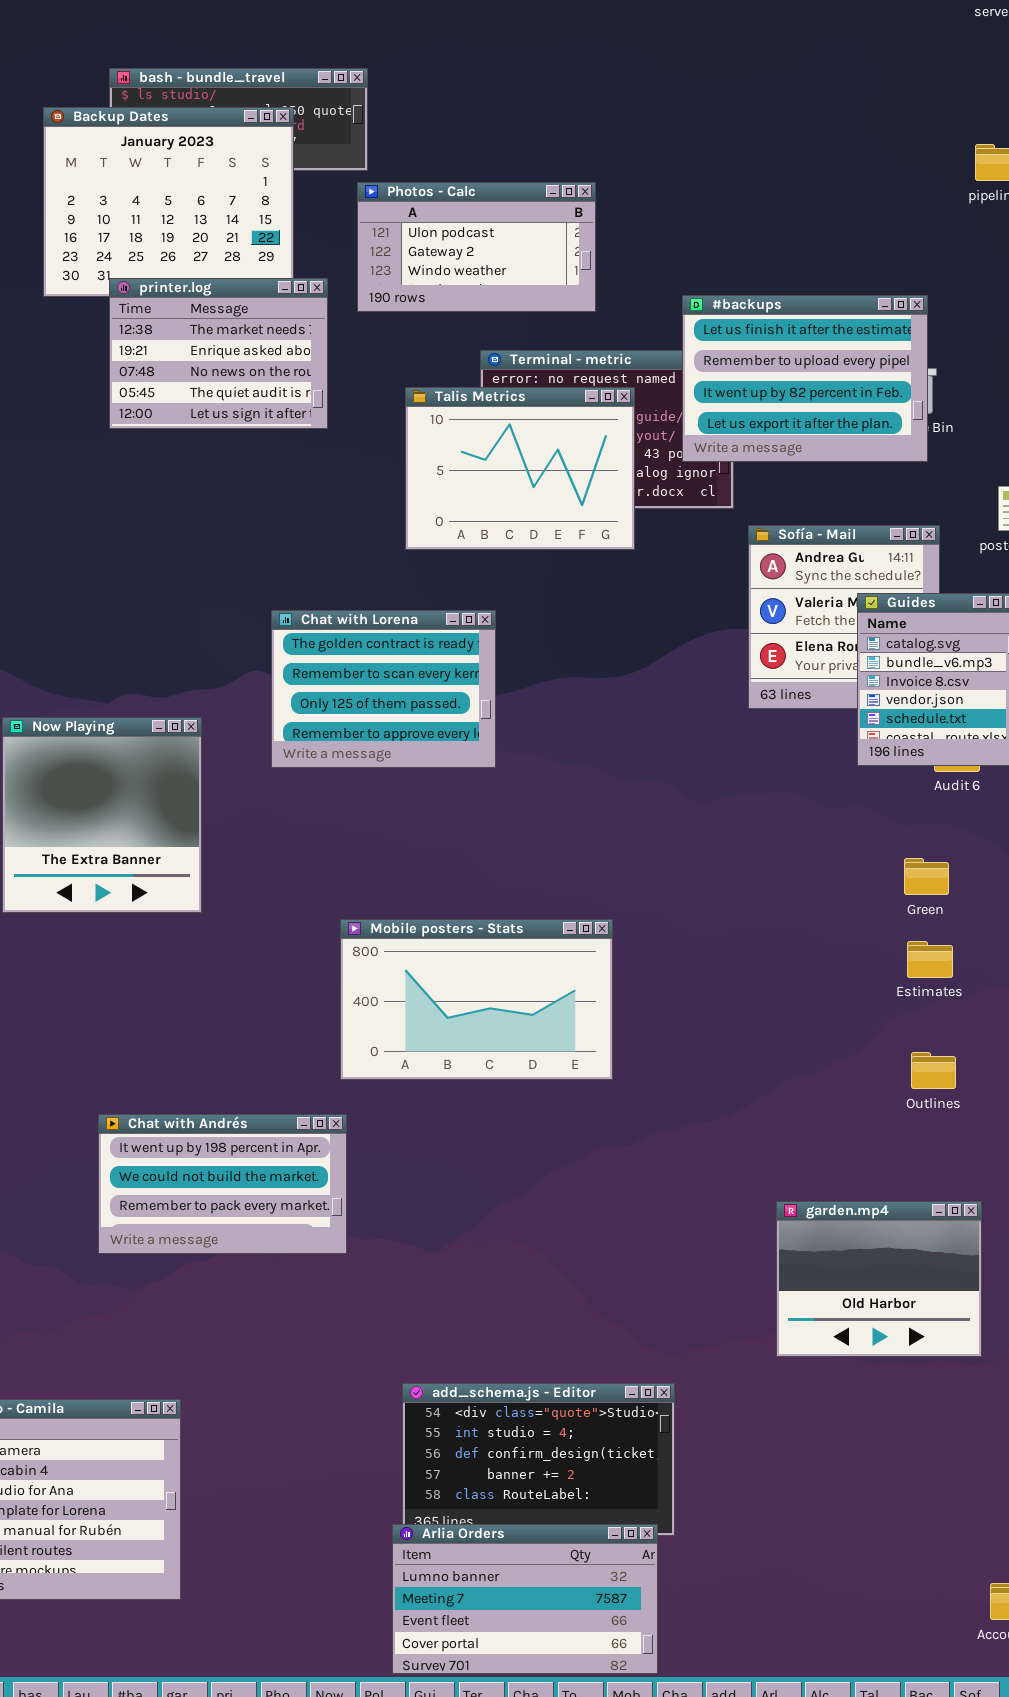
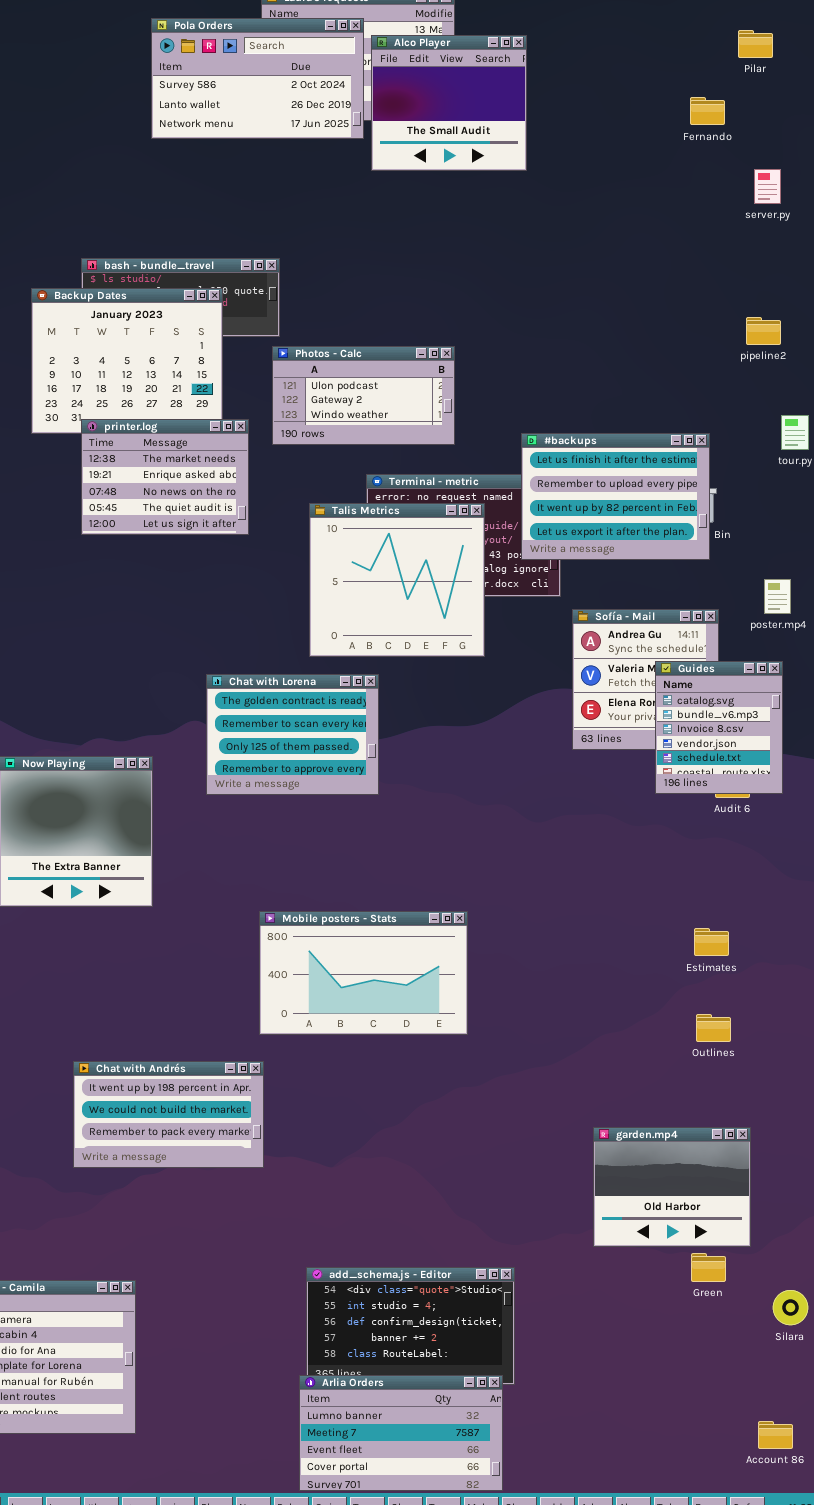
Talis Metrics: [405,387,635,550] -> [309,503,485,657], resized
Green: [904,858,949,895] -> [691,1253,726,1282], moved

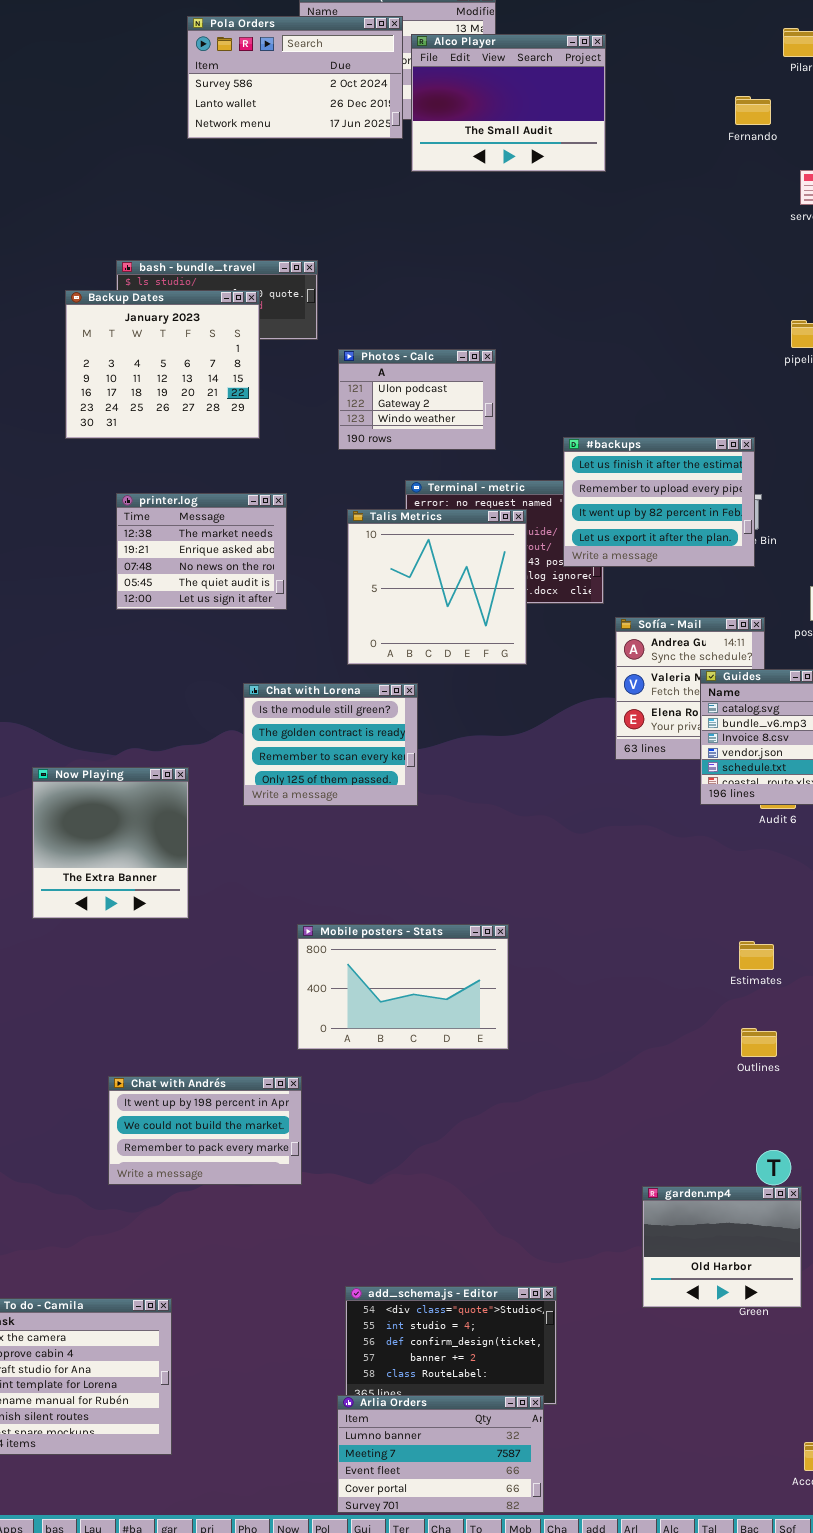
Alco Player: [371,35,527,171] -> [411,34,606,172], resized
Photos - Calc: [272,346,455,445] -> [338,349,496,450], resized
printer.log: [81,419,249,535] -> [116,493,287,610], moved
Chat with Lorena: [206,674,379,795] -> [243,683,418,806], scrolled up 1 row
garden.mp4: [593,1127,751,1247] -> [642,1186,802,1308], moved

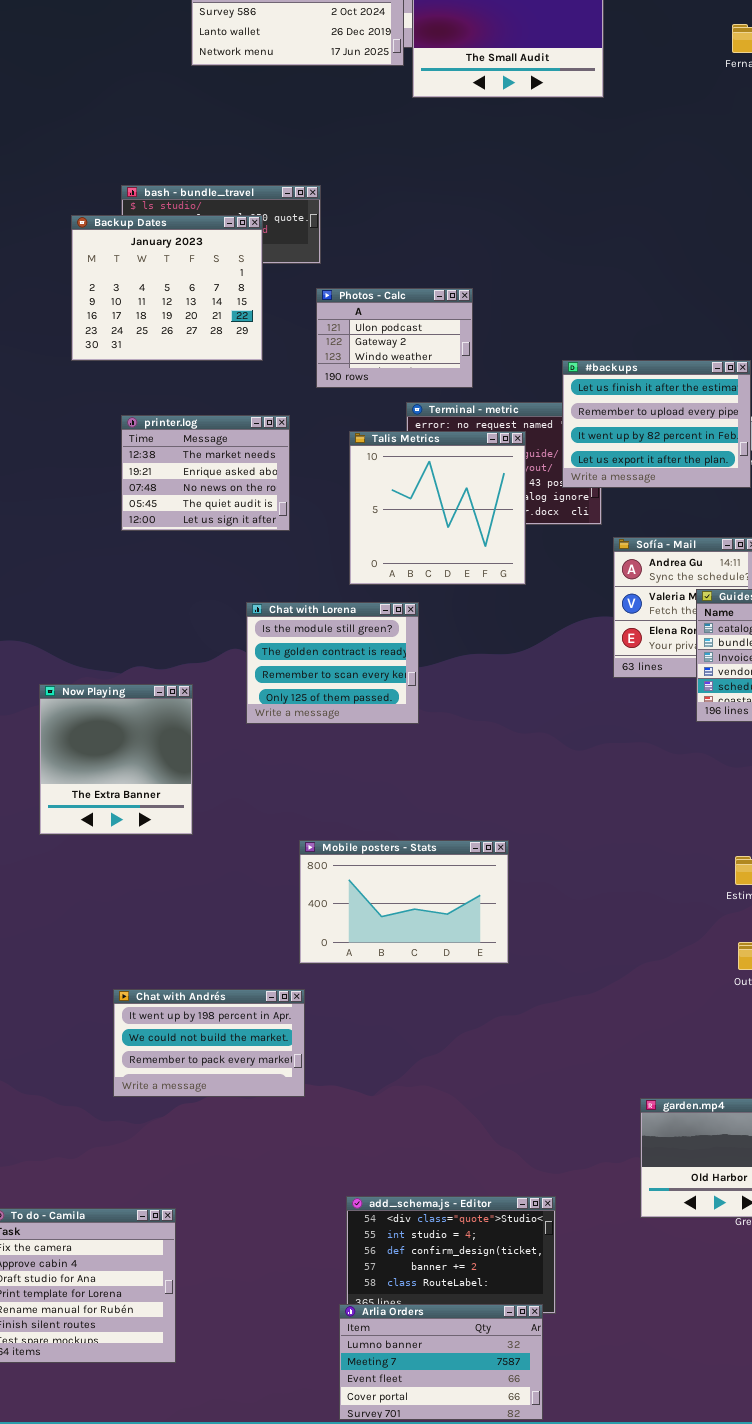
Photos - Calc: [338,349,496,450] -> [316,288,473,388], moved

